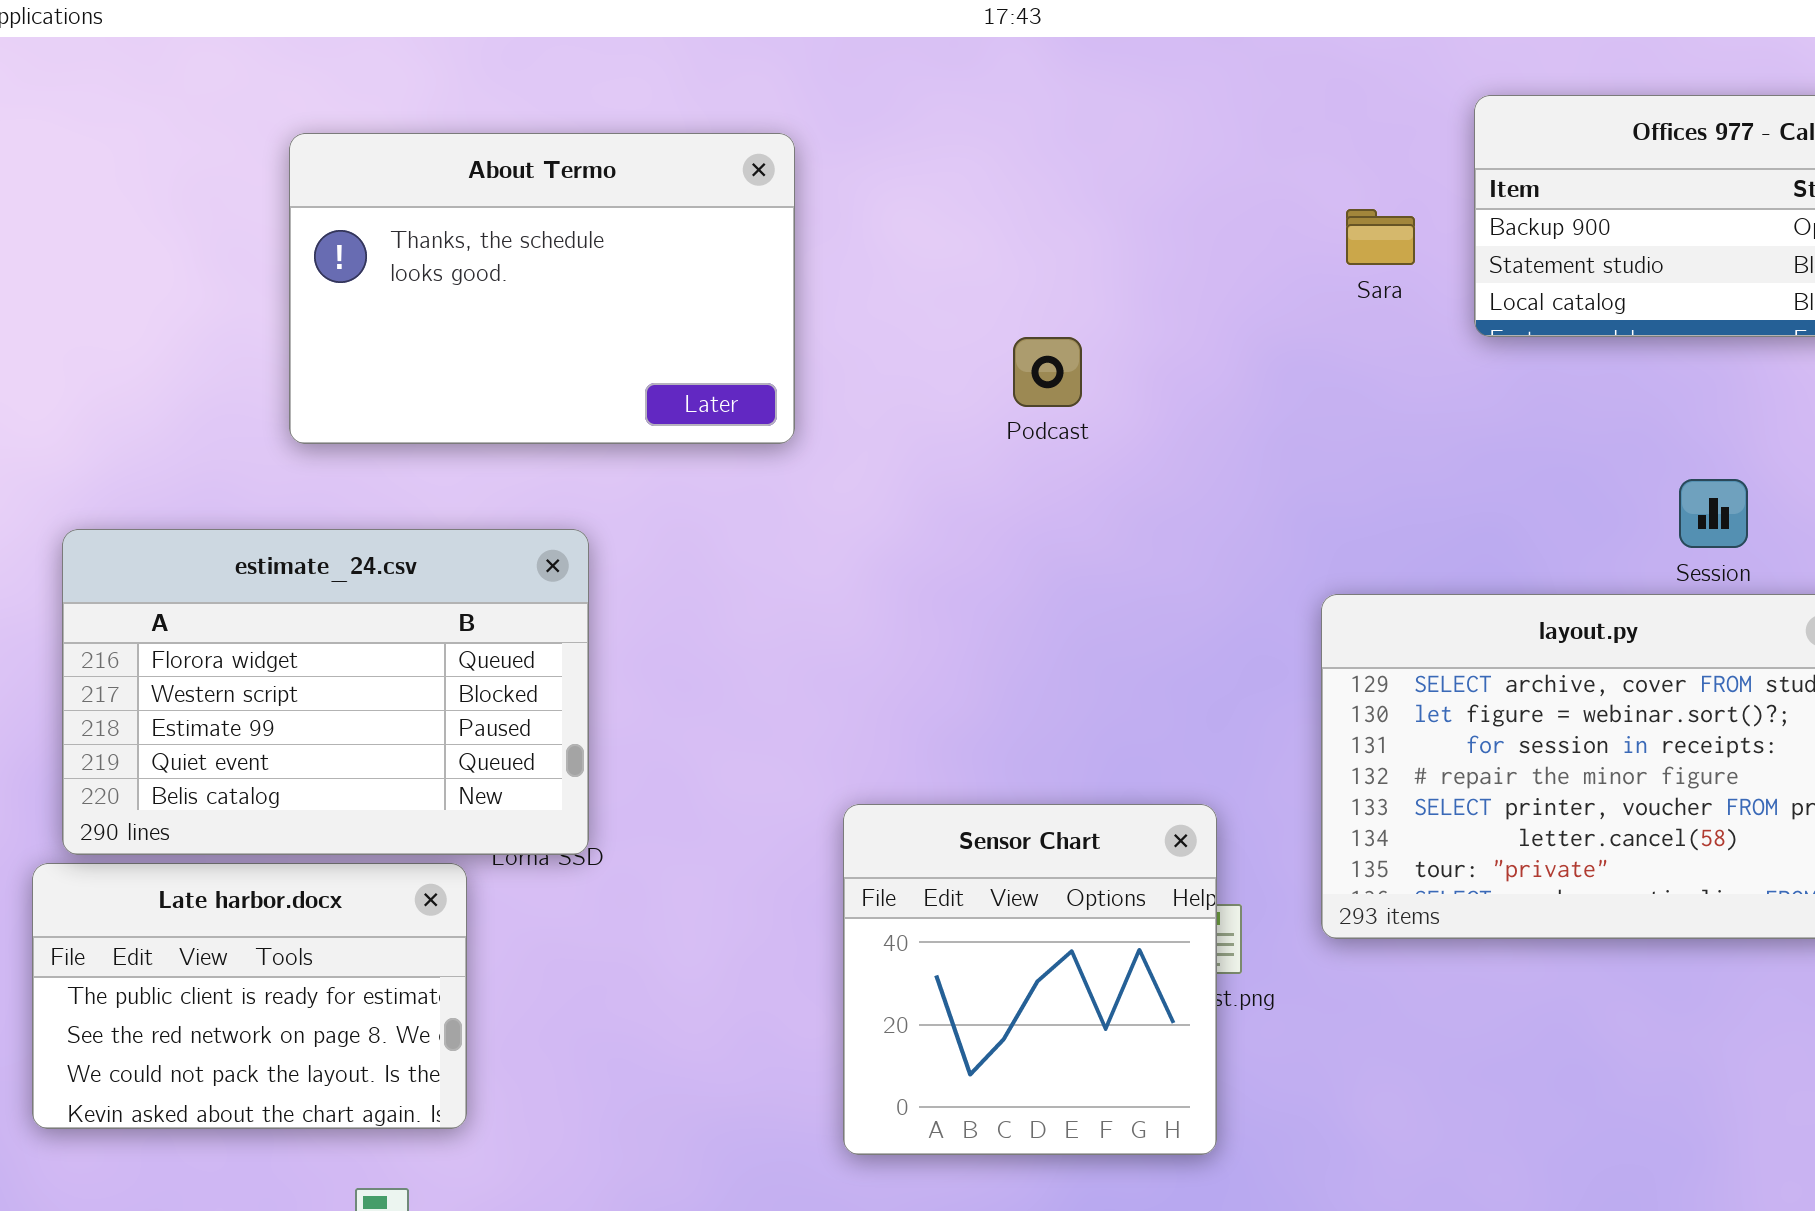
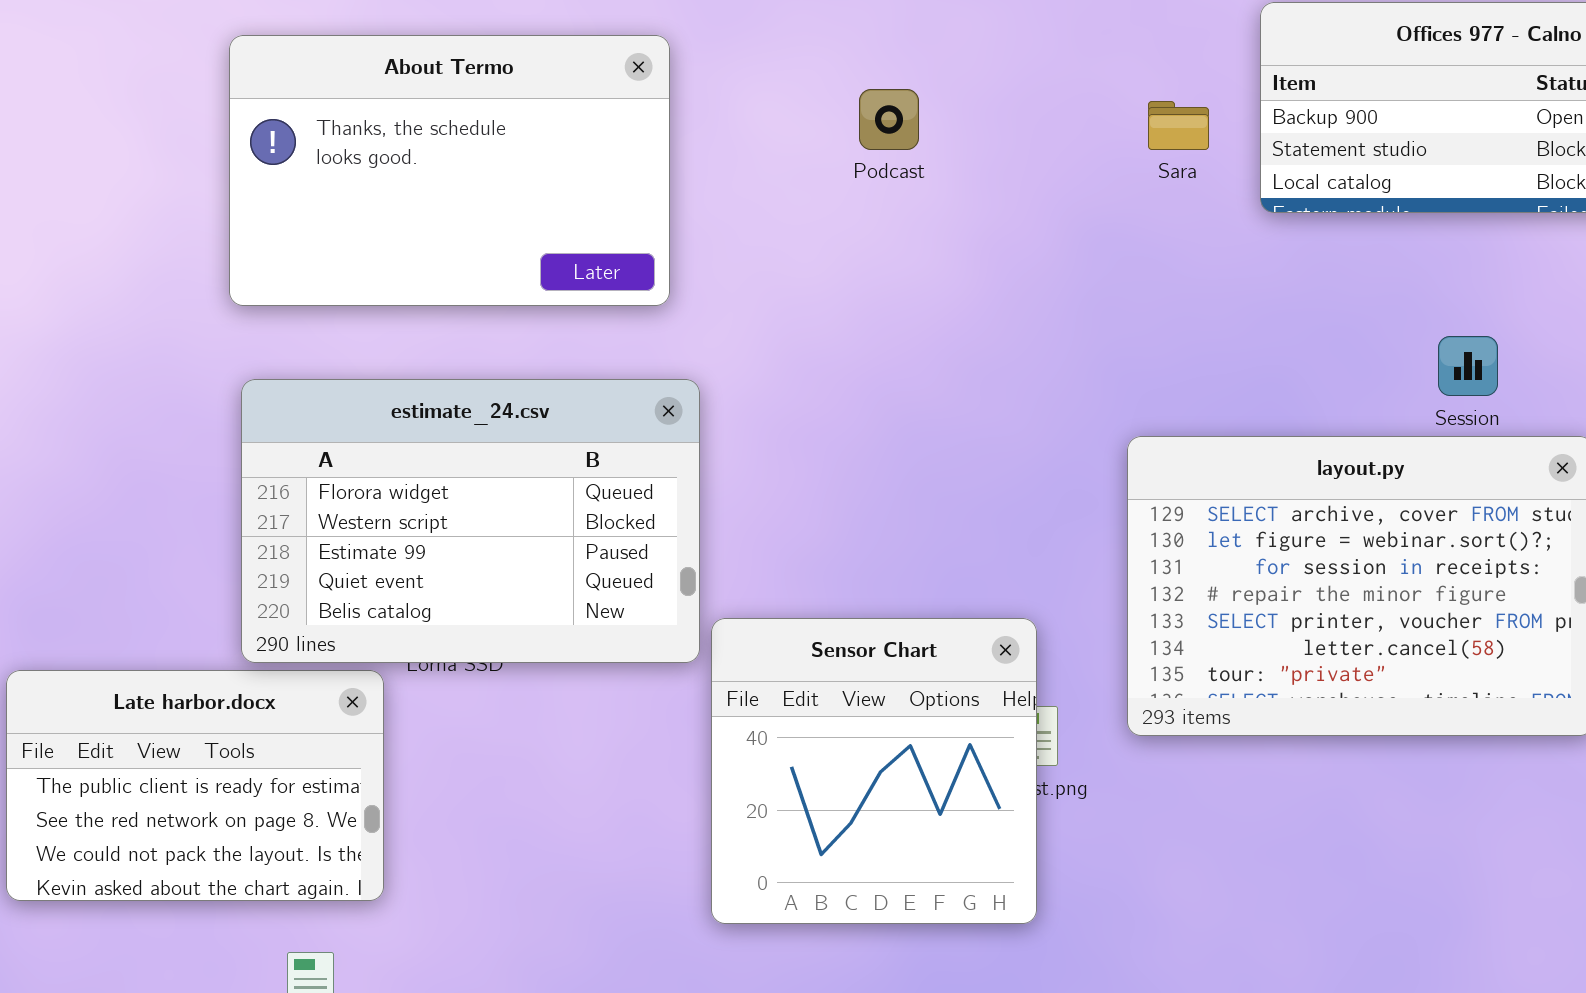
Podcast: [1013,337,1082,407] -> [859,89,919,150], moved
estimate_24.csv: [62,529,589,855] -> [241,379,700,663], moved

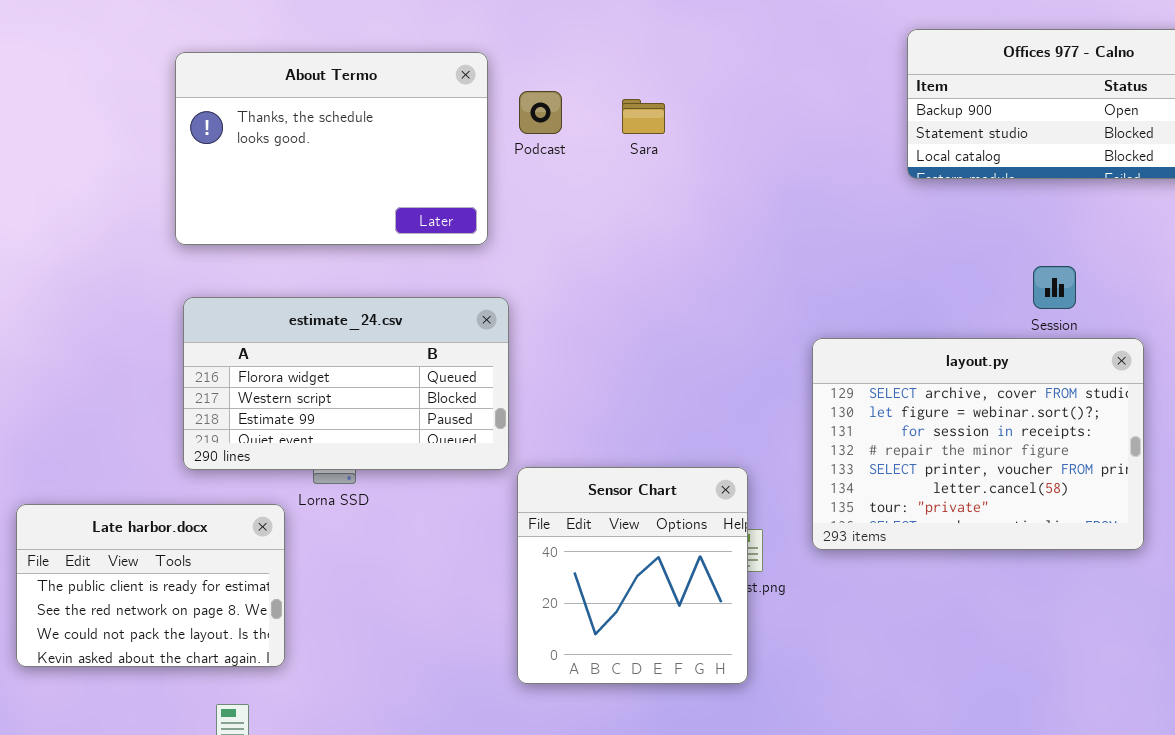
Podcast: [859,89,919,150] -> [519,91,562,134], moved
Sara: [1148,101,1209,150] -> [622,99,665,134], moved
estimate_24.csv: [241,379,700,663] -> [183,297,509,470], resized

